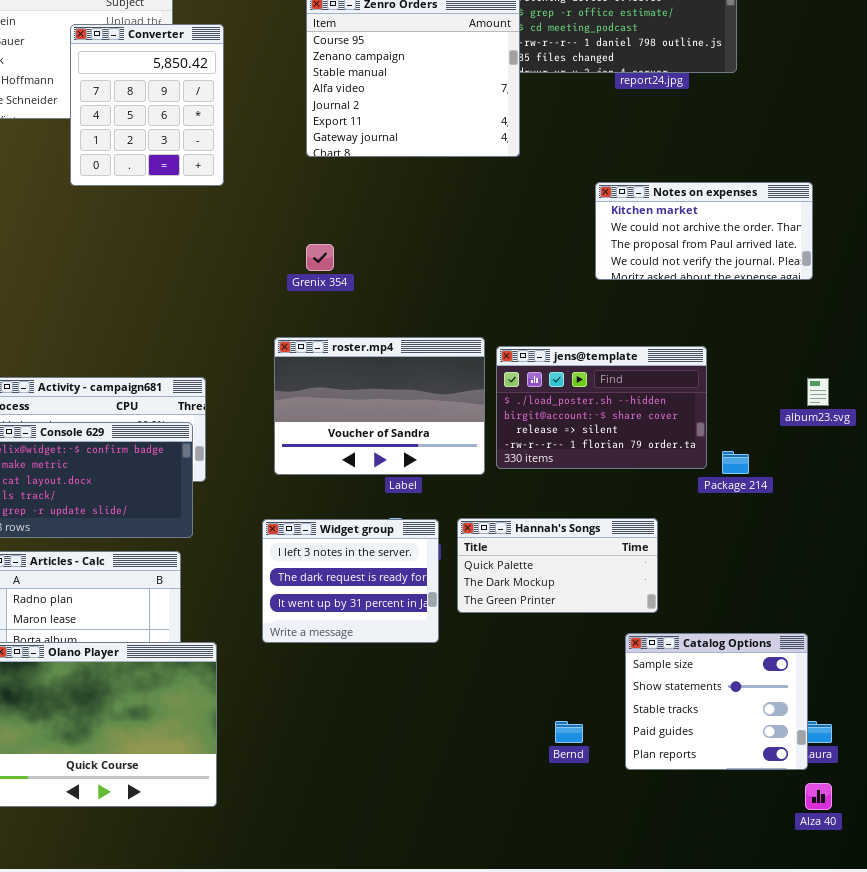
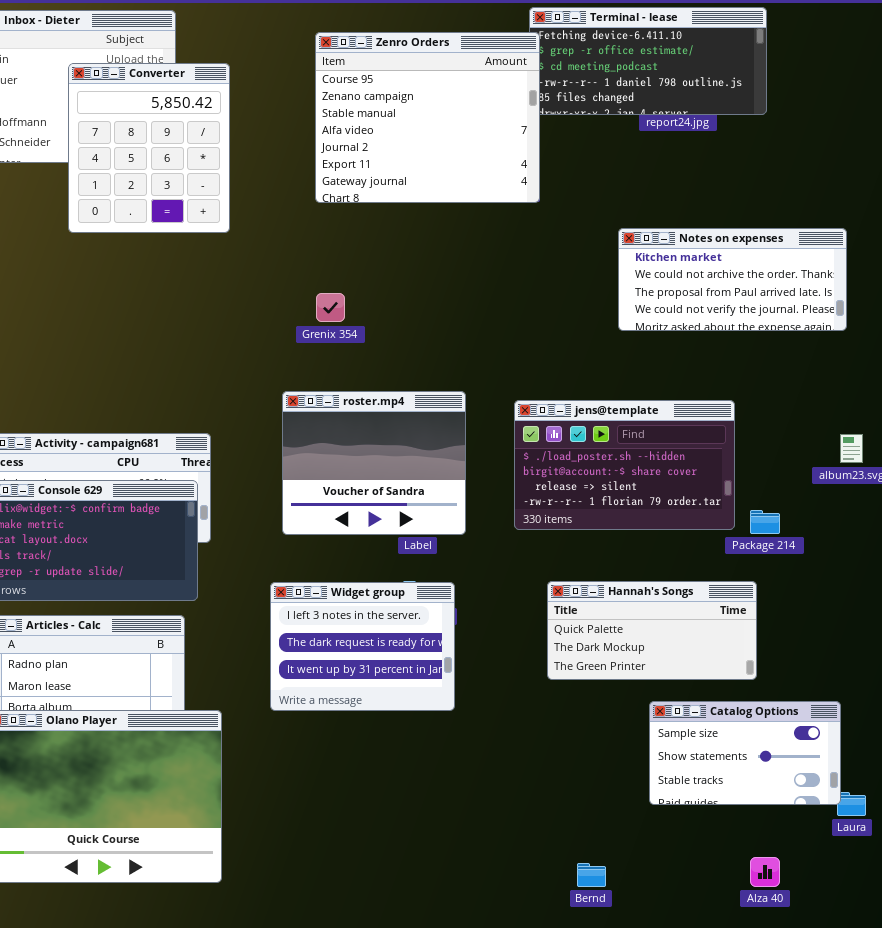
roster.mp4: [274,337,485,475] -> [282,391,466,535], resized
Hannah's Songs: [457,518,658,613] -> [547,581,757,680], moved
Catalog Options: [625,633,808,770] -> [649,701,841,805], resized
Bernd: [555,721,583,743] -> [577,863,606,887], moved
Alza 40: [805,783,832,810] -> [750,857,780,887], moved

